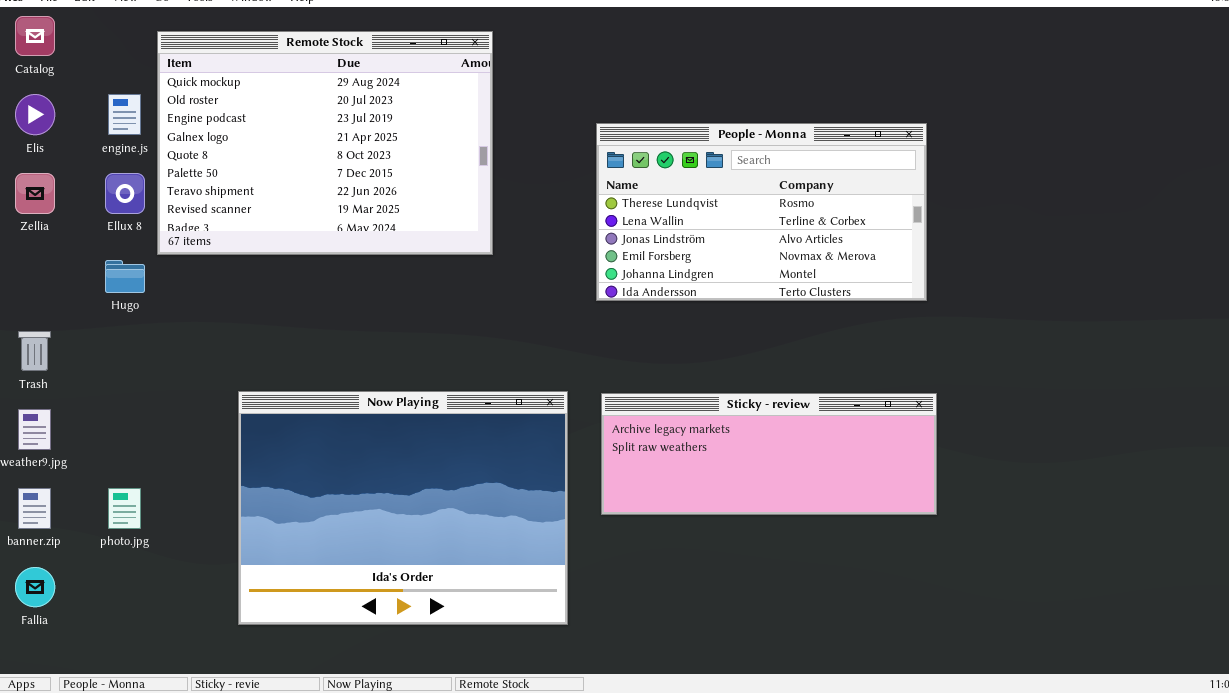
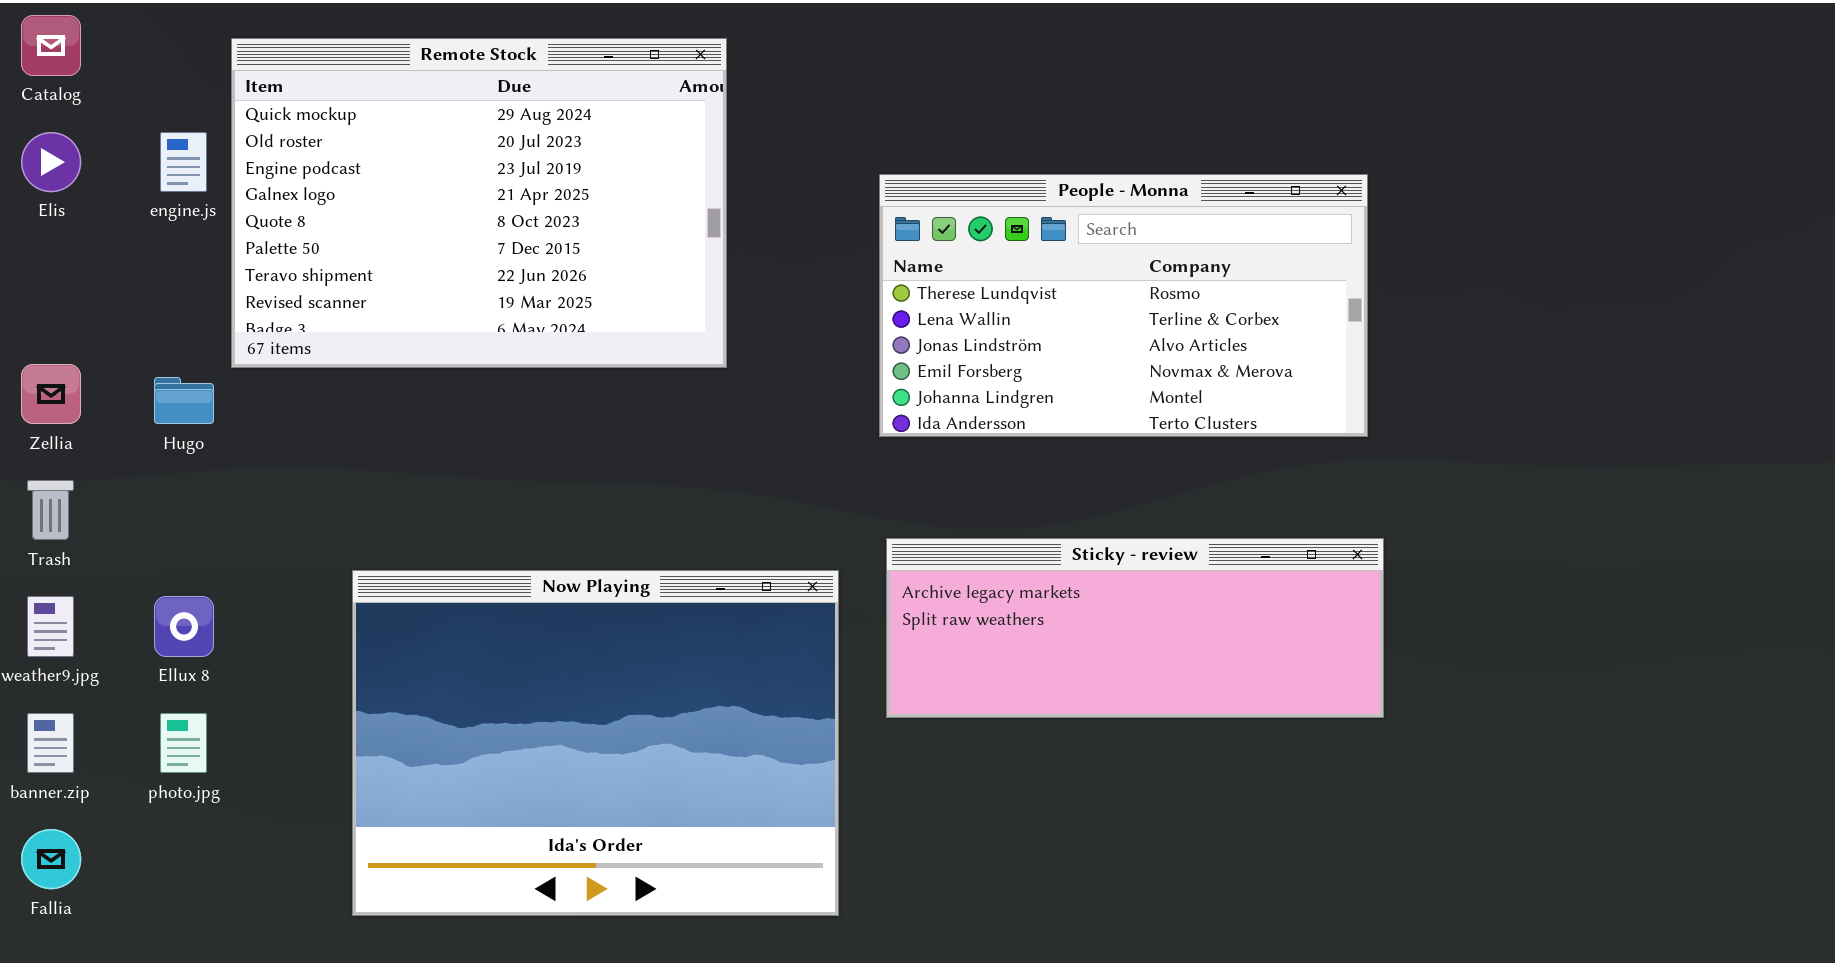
Zellia: [15,173,55,214] -> [21,364,81,424], moved
Ellux 8: [105,173,145,214] -> [154,596,214,657], moved
Sticky - review: [601,393,937,515] -> [886,538,1384,718], moved

